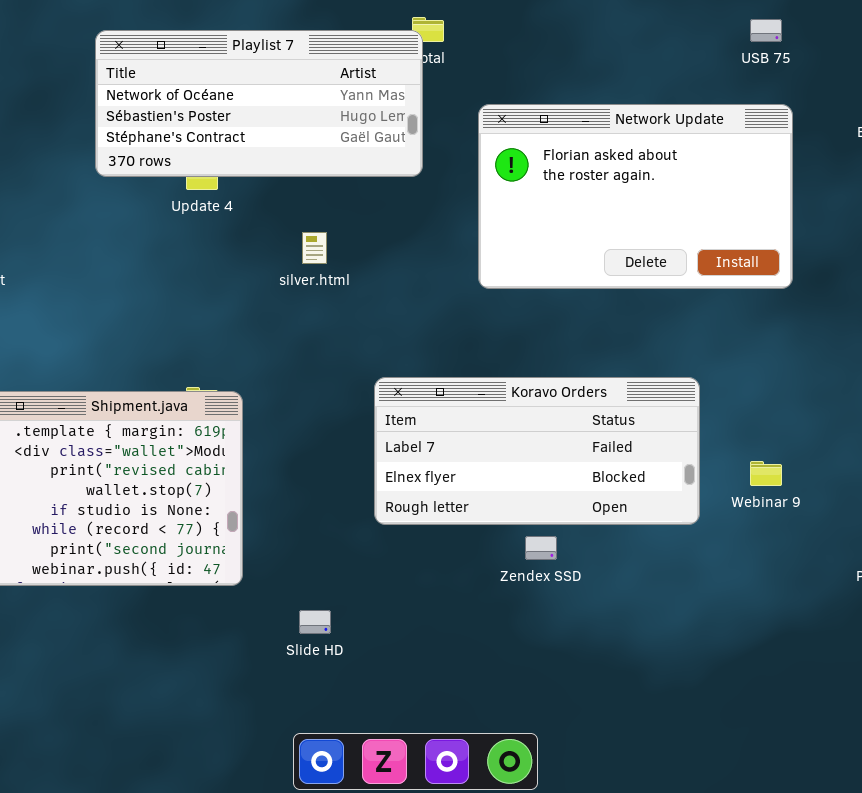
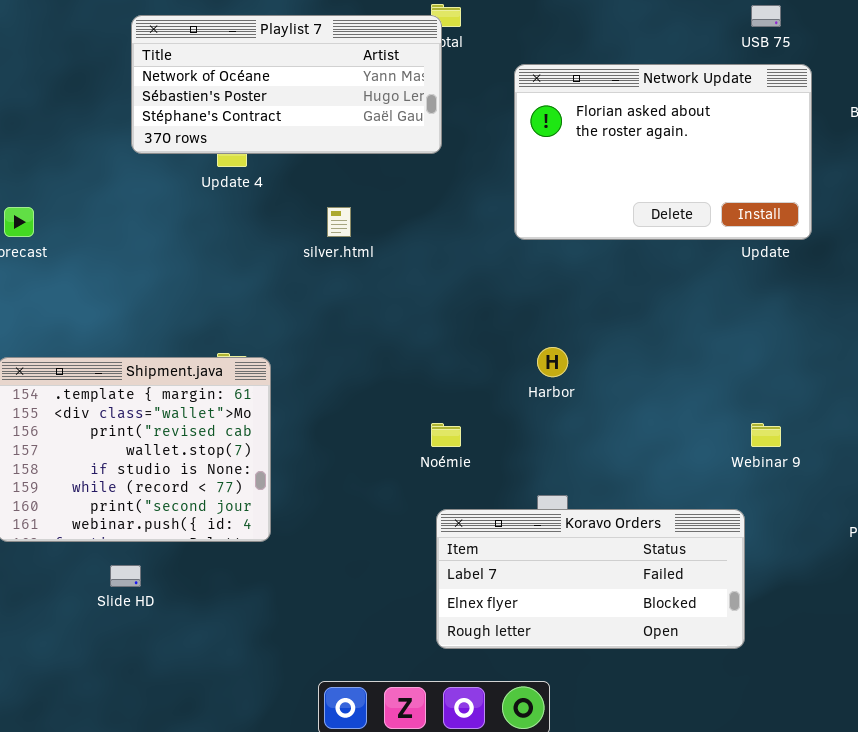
Network Update: [478,104,793,289] -> [514,64,812,240], moved
Koravo Orders: [374,377,700,525] -> [436,509,745,649], moved
Slide HD: [299,610,331,634] -> [110,565,141,587], moved

